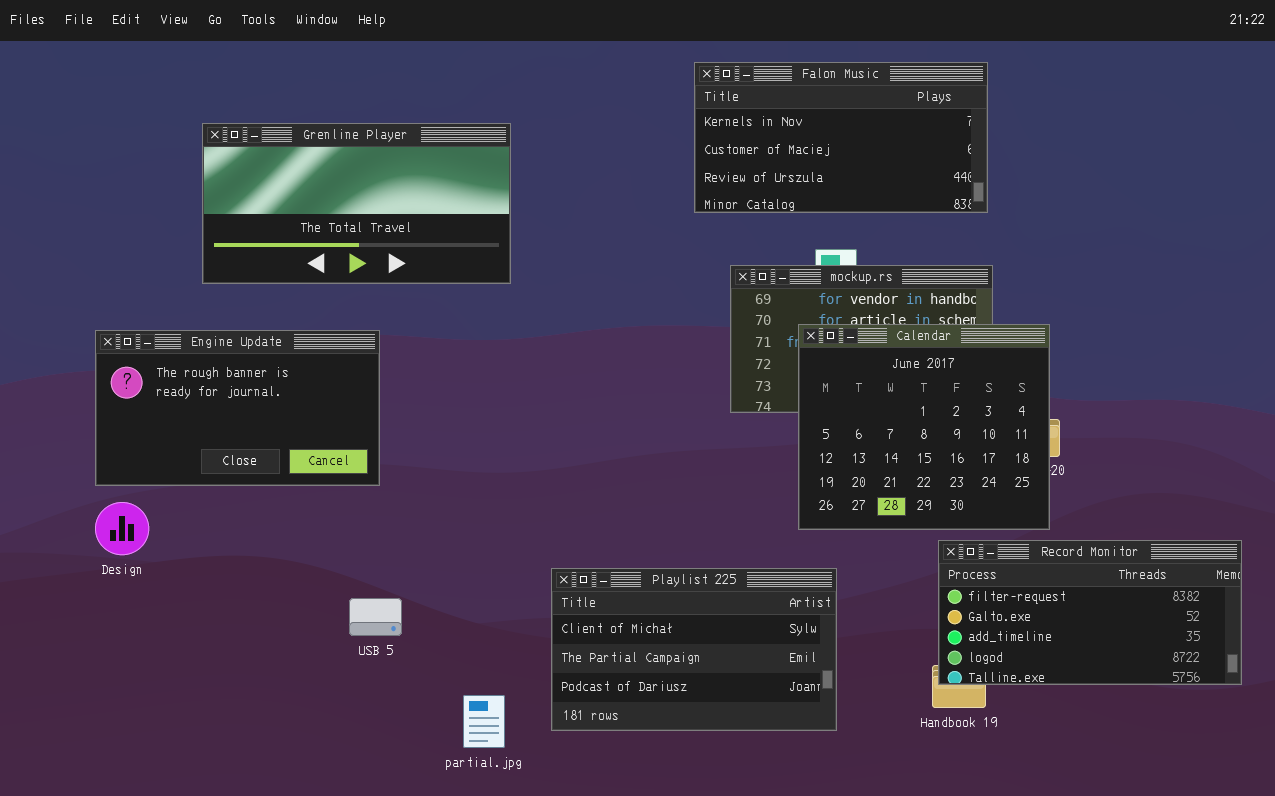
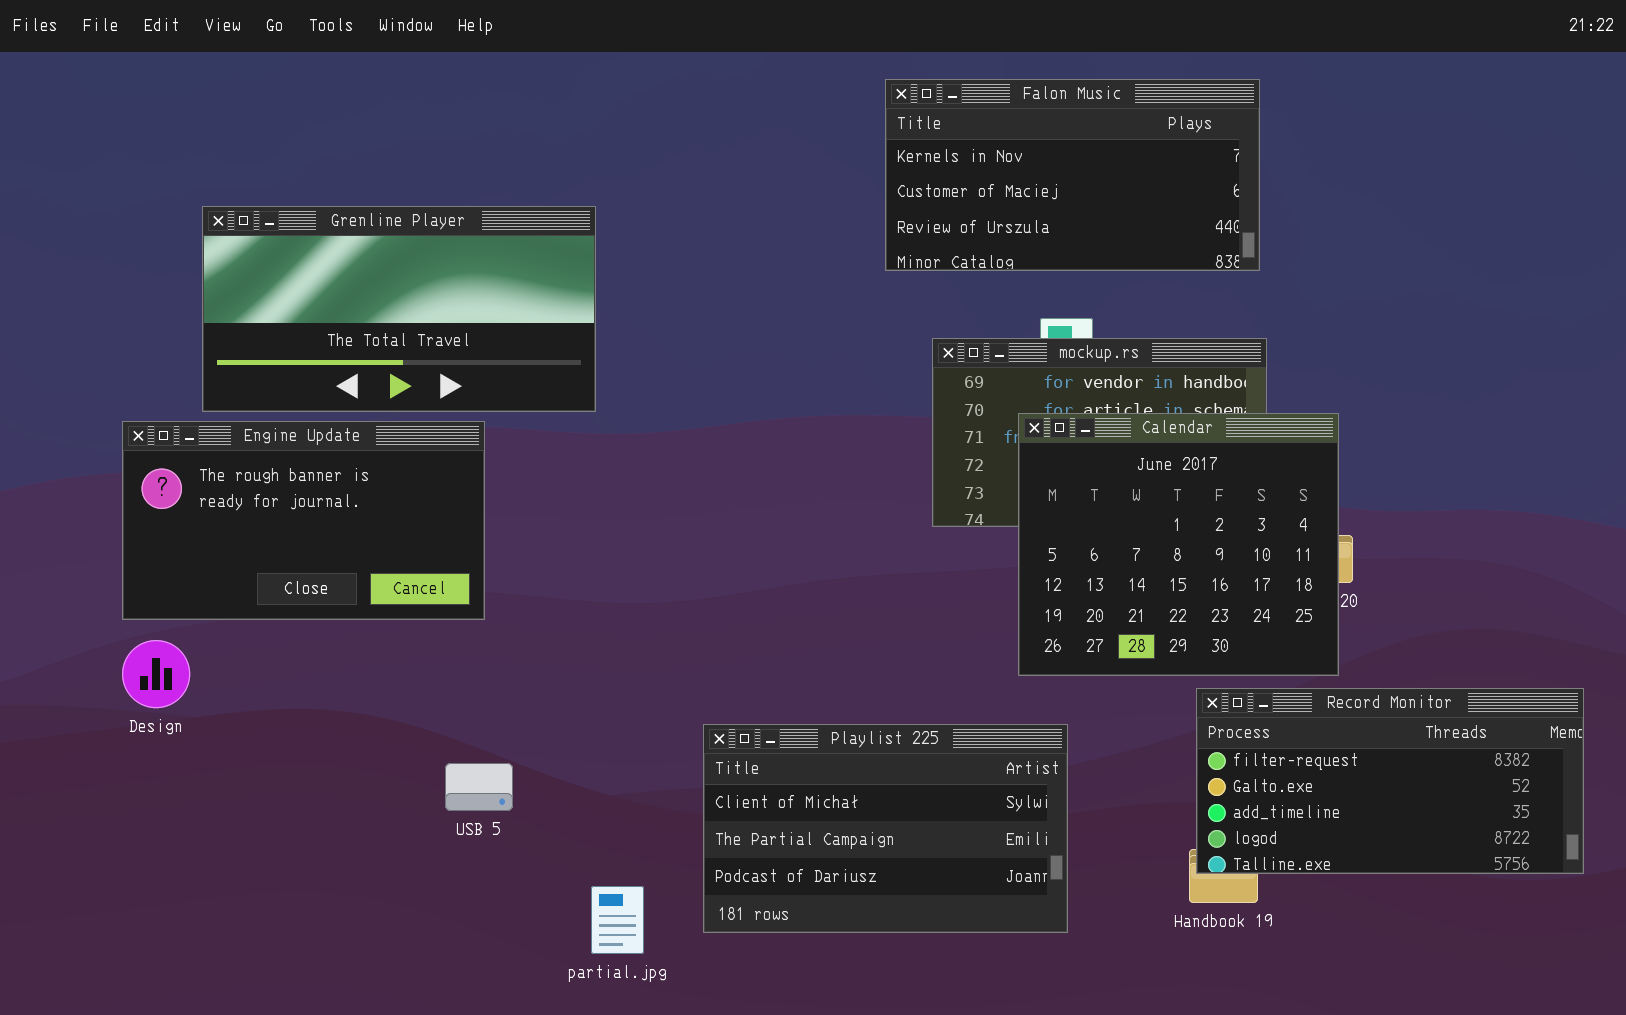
Grenline Player: [202,123,511,284] -> [202,206,596,412], moved

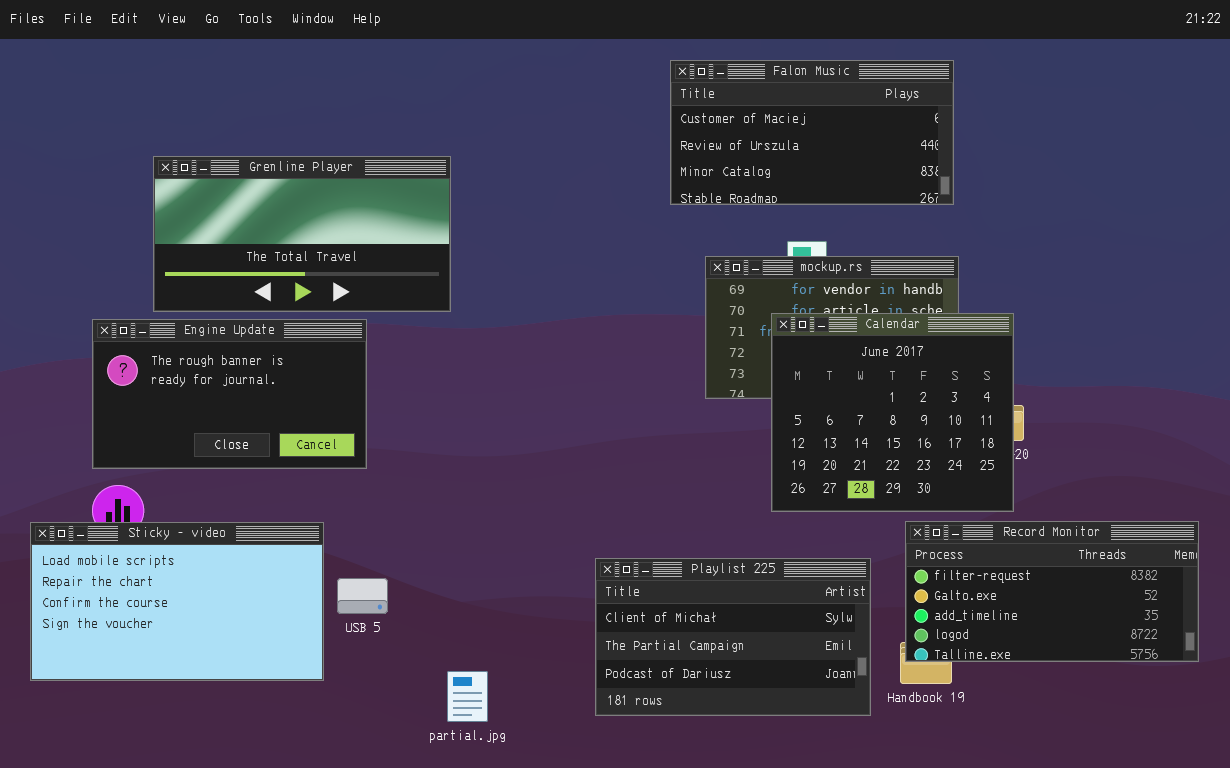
Falon Music: [885,79,1260,271] -> [670,60,954,205], scrolled down 1 row
Sticky - video: none -> [30,522,324,681], opened
Playlist 225: [703,724,1068,933] -> [595,558,871,716], moved

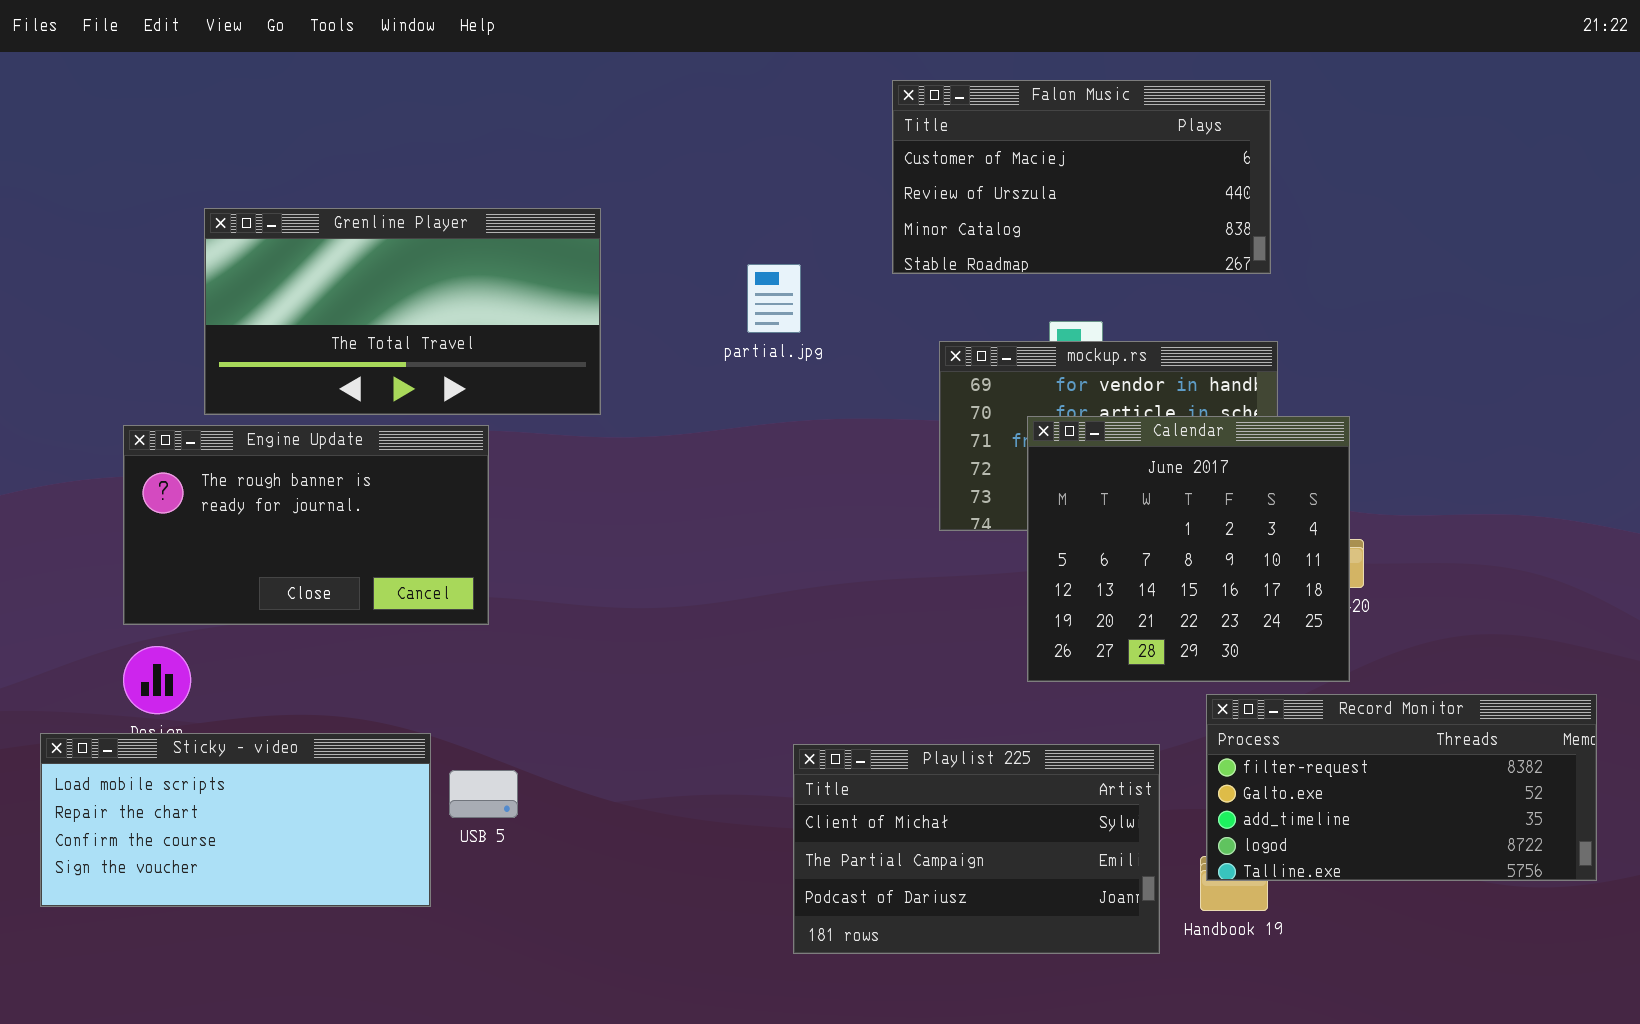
Sticky - video: [30,522,324,681] -> [40,733,431,907], resized
partial.jpg: [447,671,488,722] -> [747,264,801,333], moved

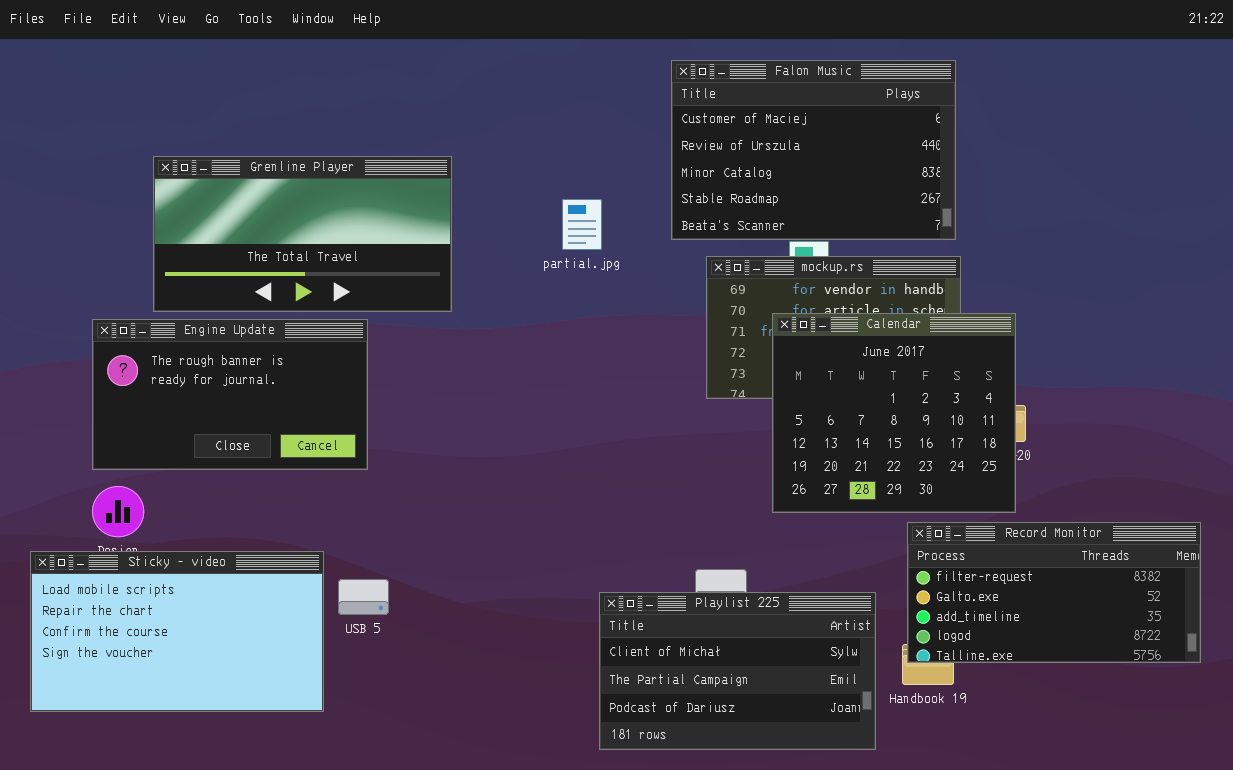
Falon Music: [892,80,1271,274] -> [671,60,956,240], resized
Sticky - video: [40,733,431,907] -> [30,551,324,712], resized
Playlist 225: [793,744,1160,954] -> [599,592,876,750], moved

